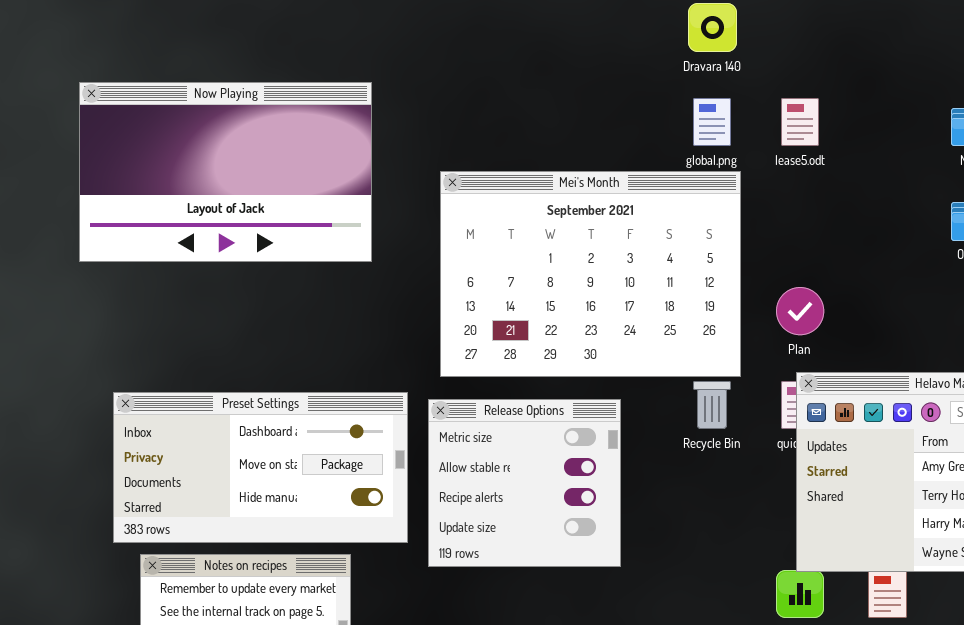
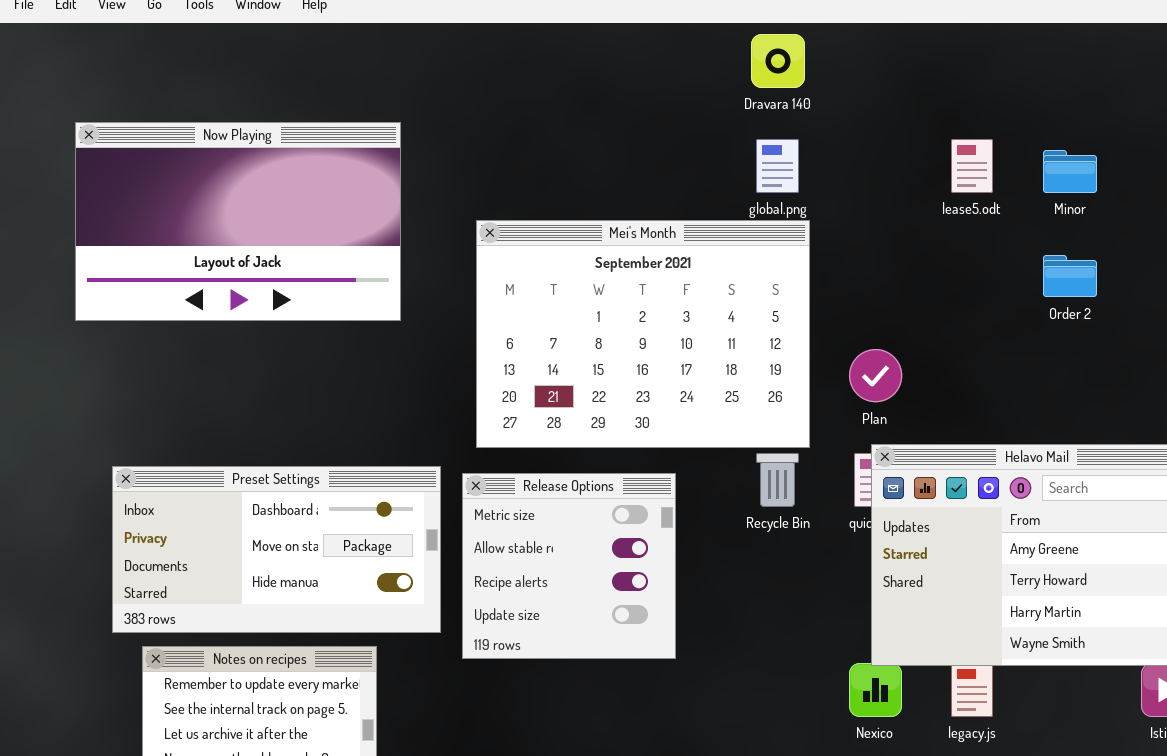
lease5.odt: [781,98,819,146] -> [951,139,993,193], moved

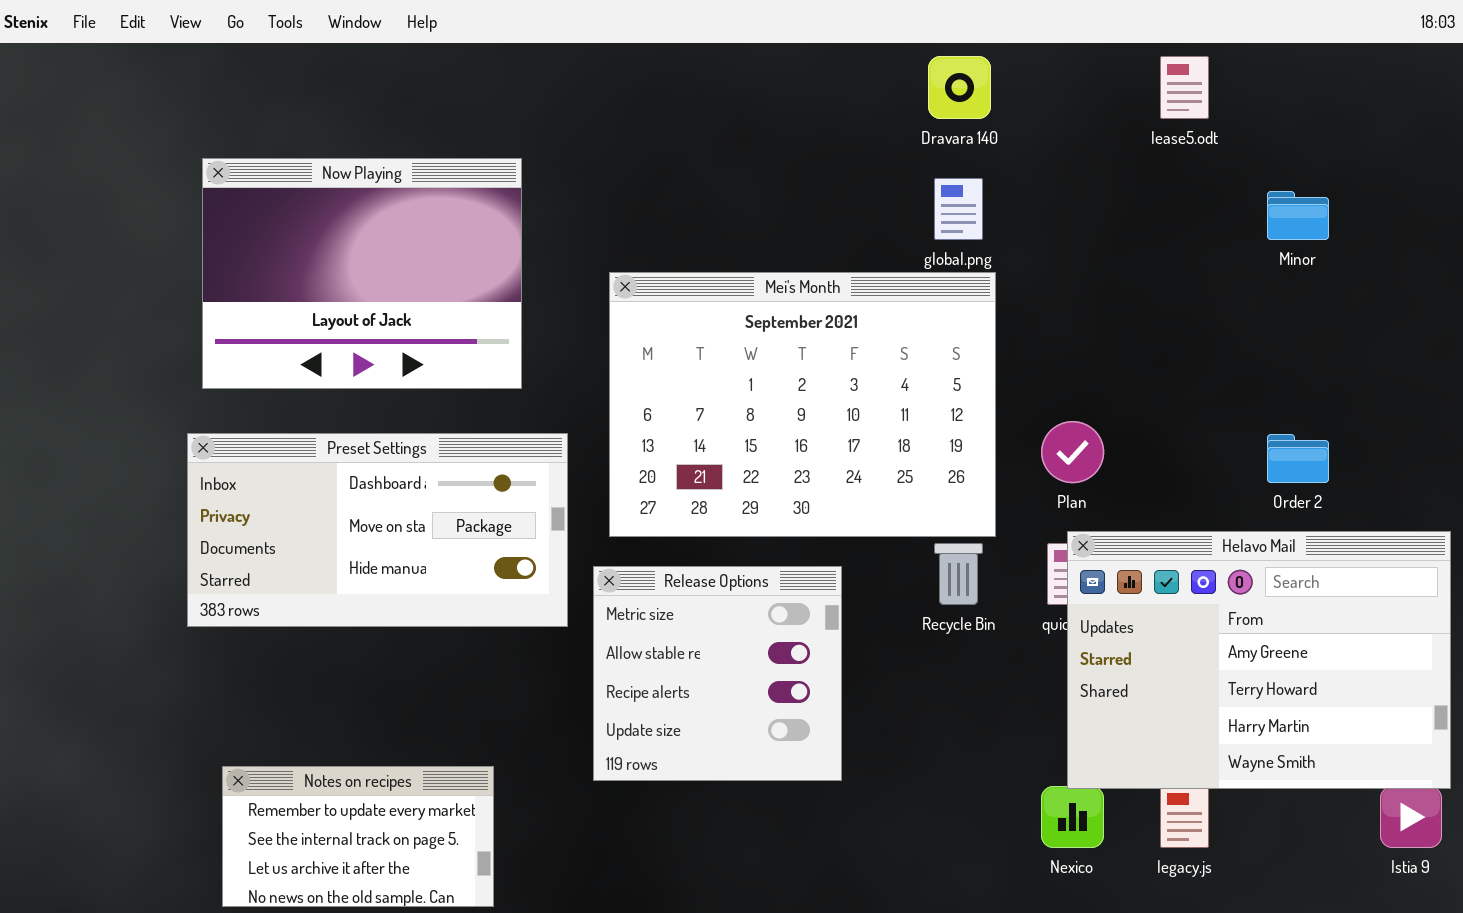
Now Playing: [75,122,401,321] -> [202,158,522,389], resized
lease5.odt: [951,139,993,193] -> [1160,56,1209,119], moved
Order 2: [1043,255,1097,297] -> [1267,434,1329,483], moved
Preset Settings: [112,466,441,633] -> [187,433,568,627], moved

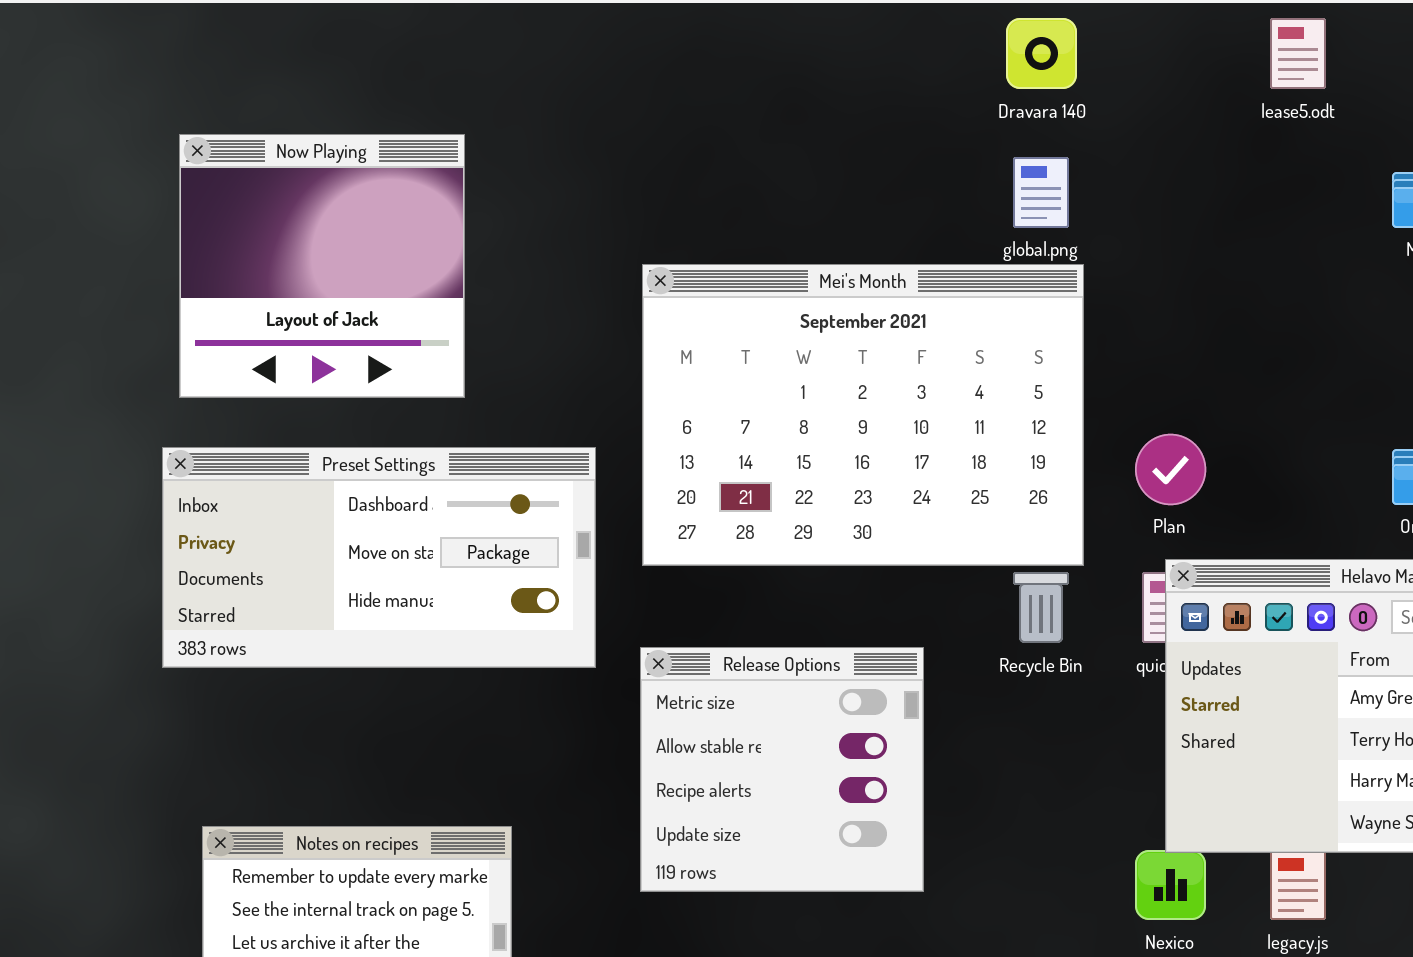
Now Playing: [202,158,522,389] -> [179,134,465,398], resized
Release Options: [593,566,842,781] -> [640,647,924,892], moved

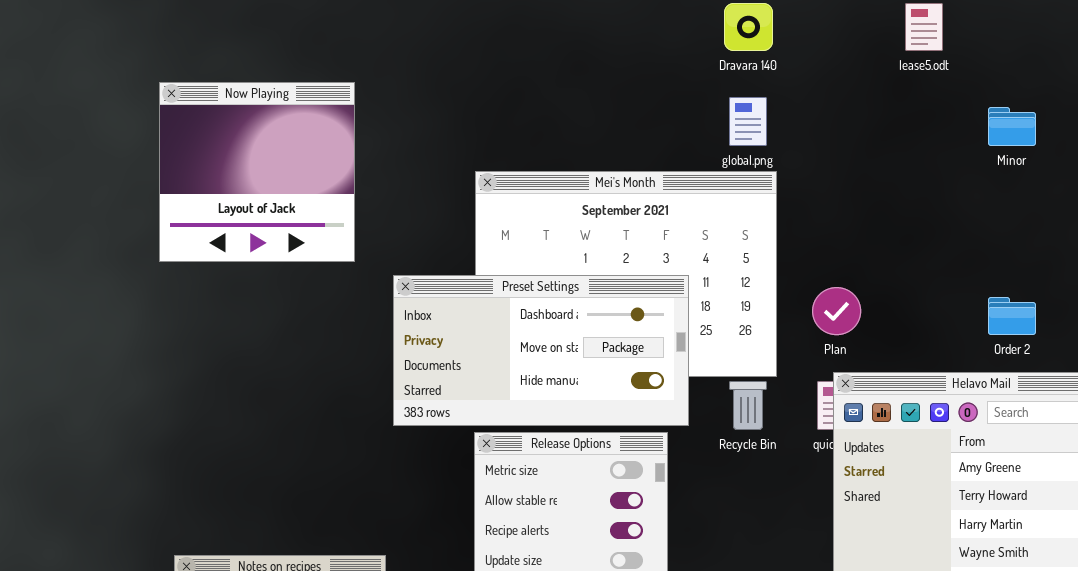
Preset Settings: [162,447,596,668] -> [393,275,689,426], moved

